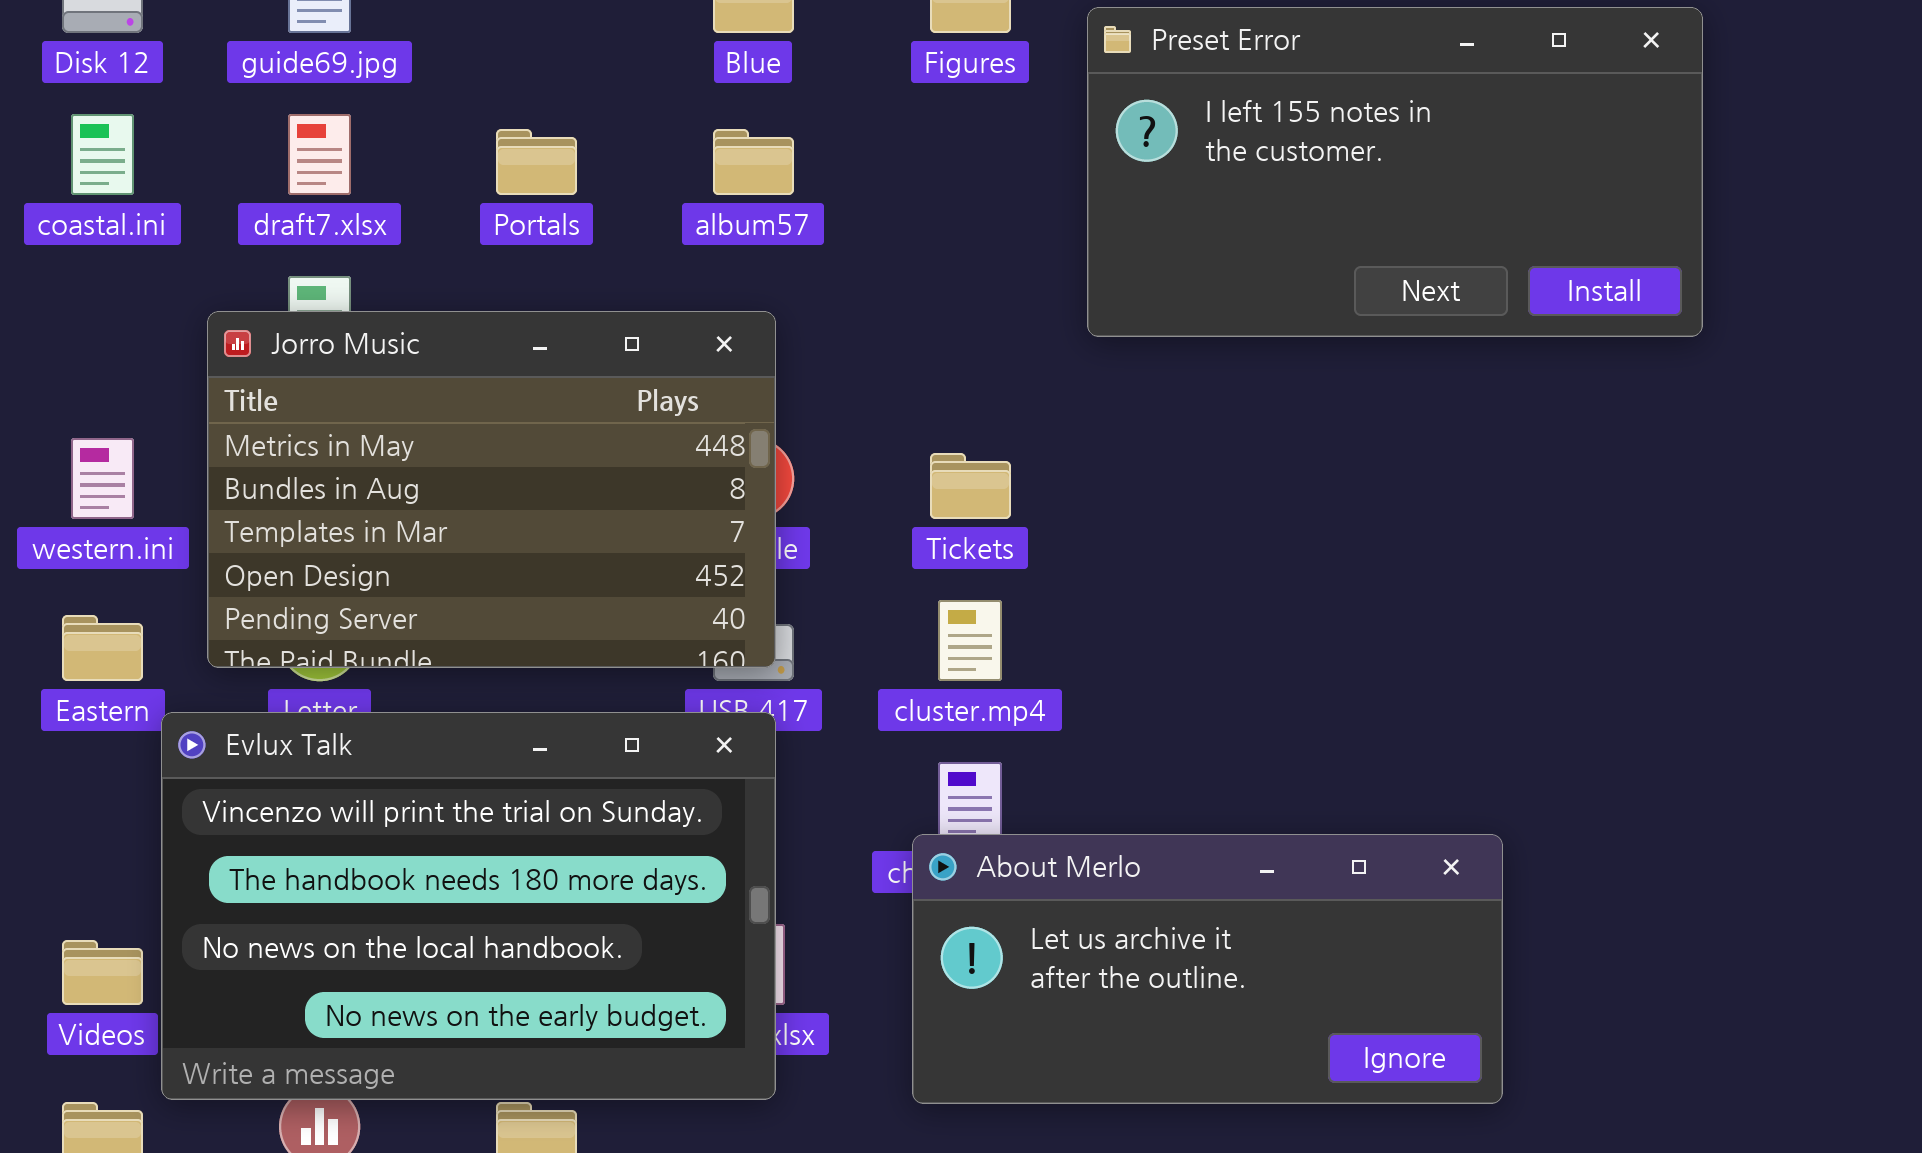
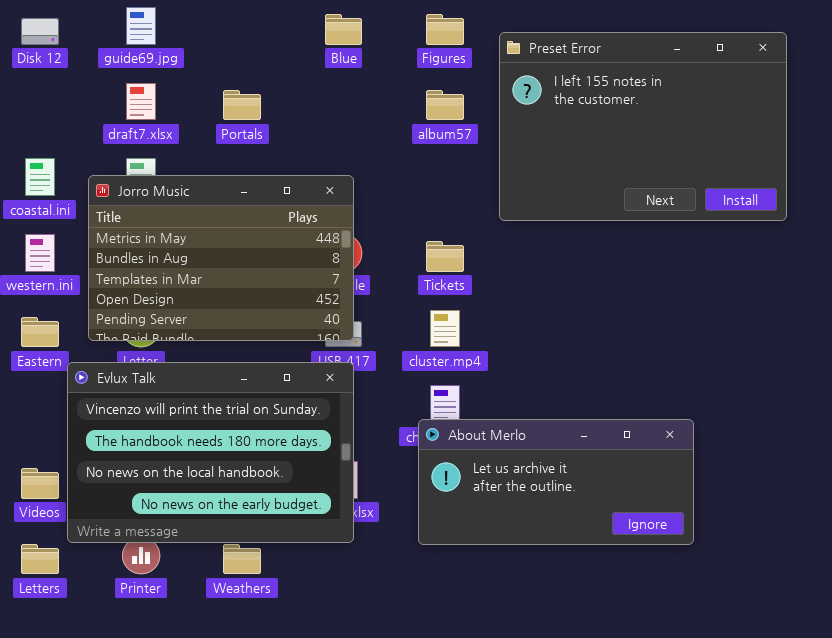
Preset Error: [1087,7,1703,337] -> [499,32,787,221], resized
coastal.ini: [71,114,134,195] -> [25,158,55,196], moved
album57: [713,129,794,195] -> [426,90,464,120], moved

